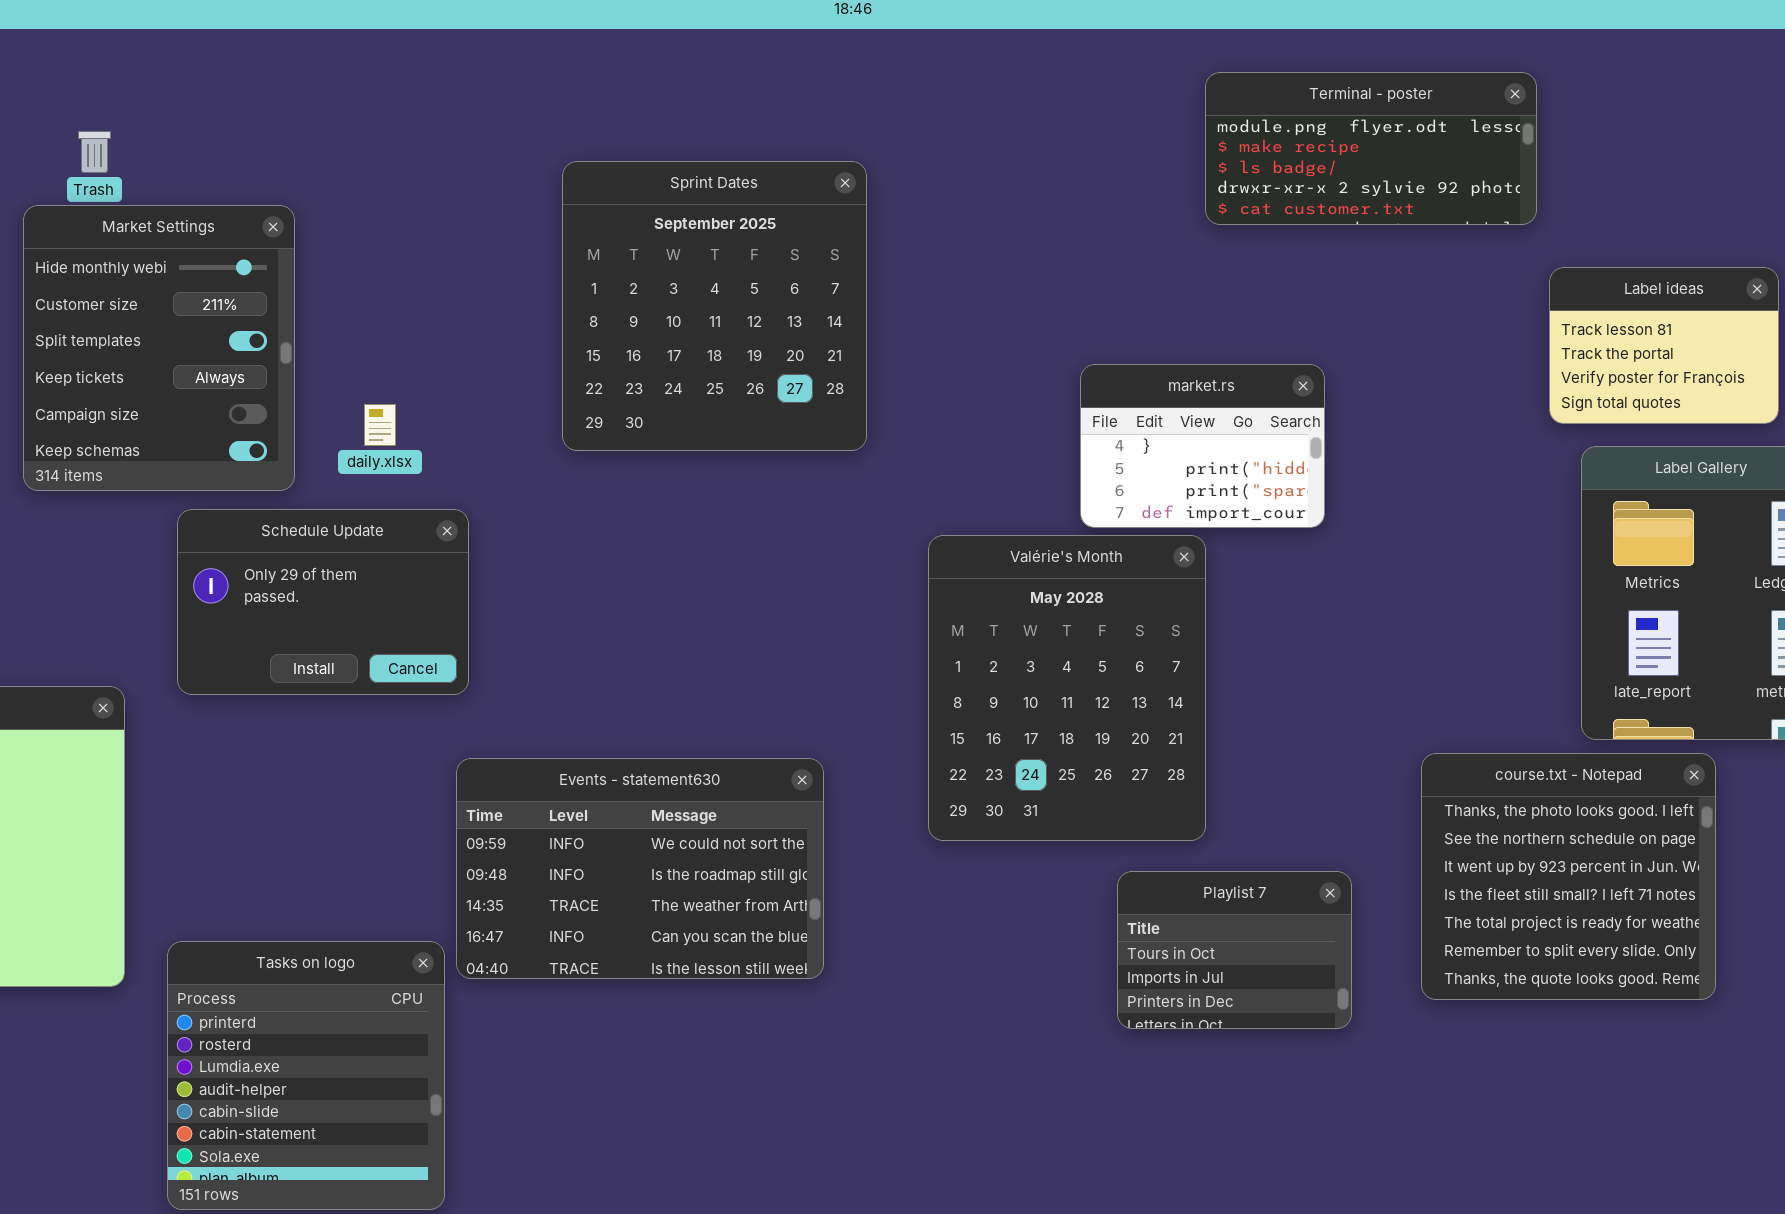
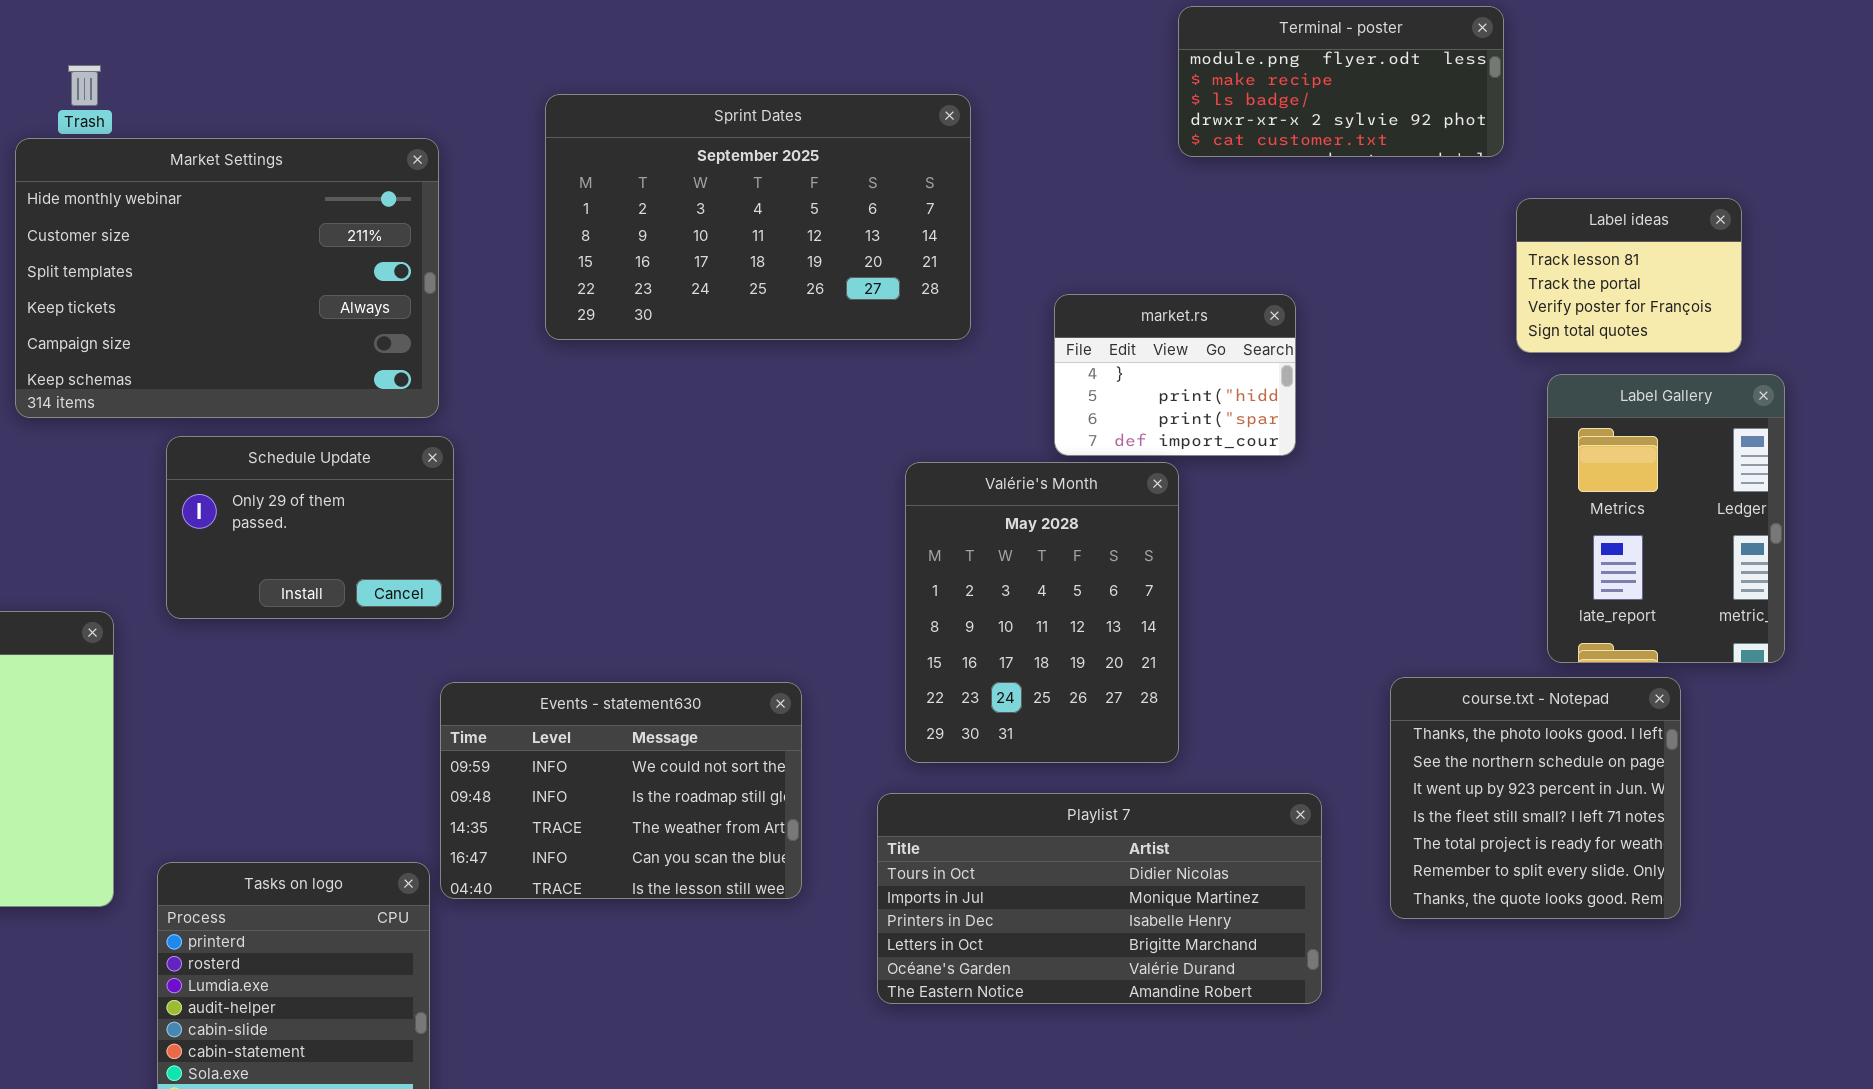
Sprint Dates: [562,161,867,451] -> [545,94,971,340], resized
Market Settings: [23,205,295,491] -> [15,138,439,418], resized
Playlist 7: [1117,871,1352,1029] -> [877,793,1322,1004], resized

